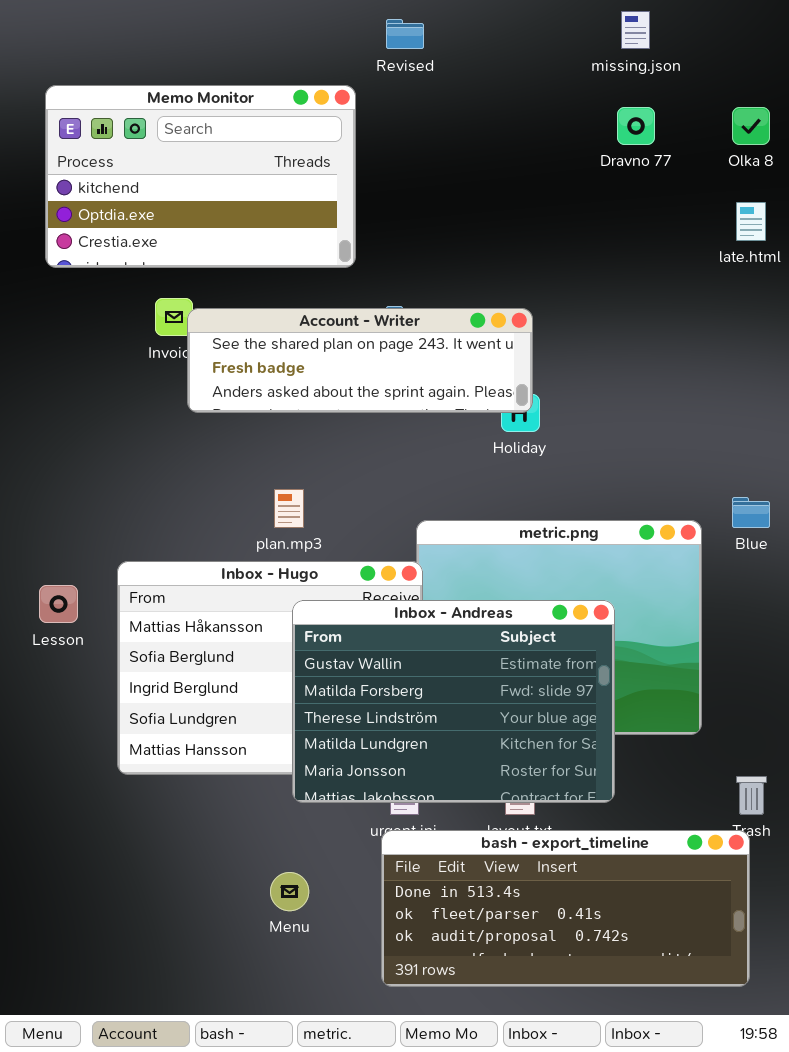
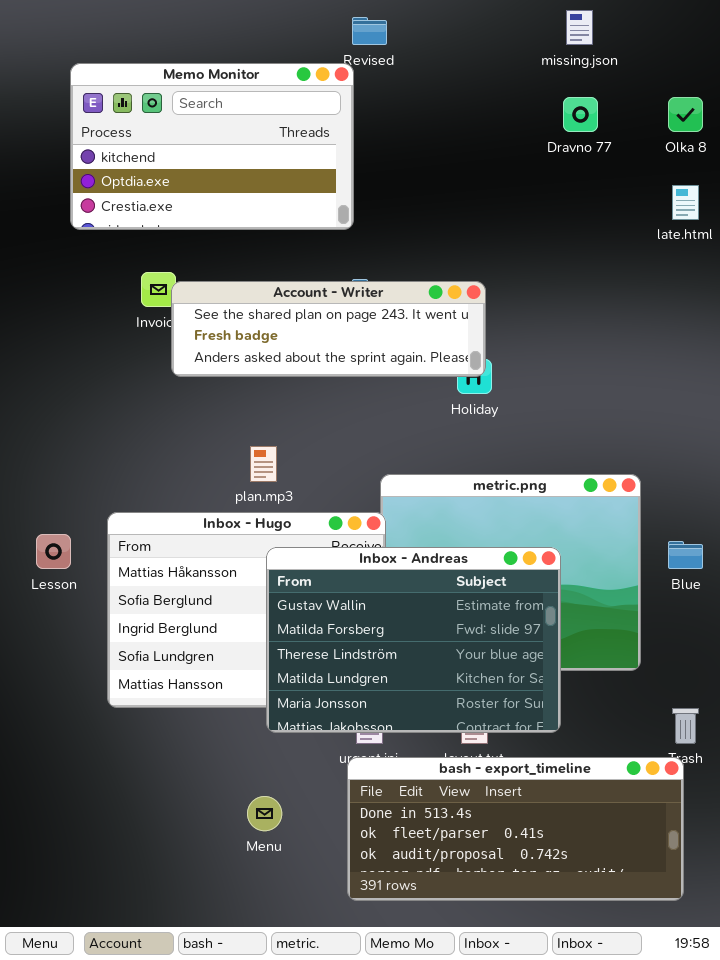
Memo Monitor: [45,85,356,268] -> [70,63,354,230], moved
Blue: [732,497,770,528] -> [668,541,703,569], moved

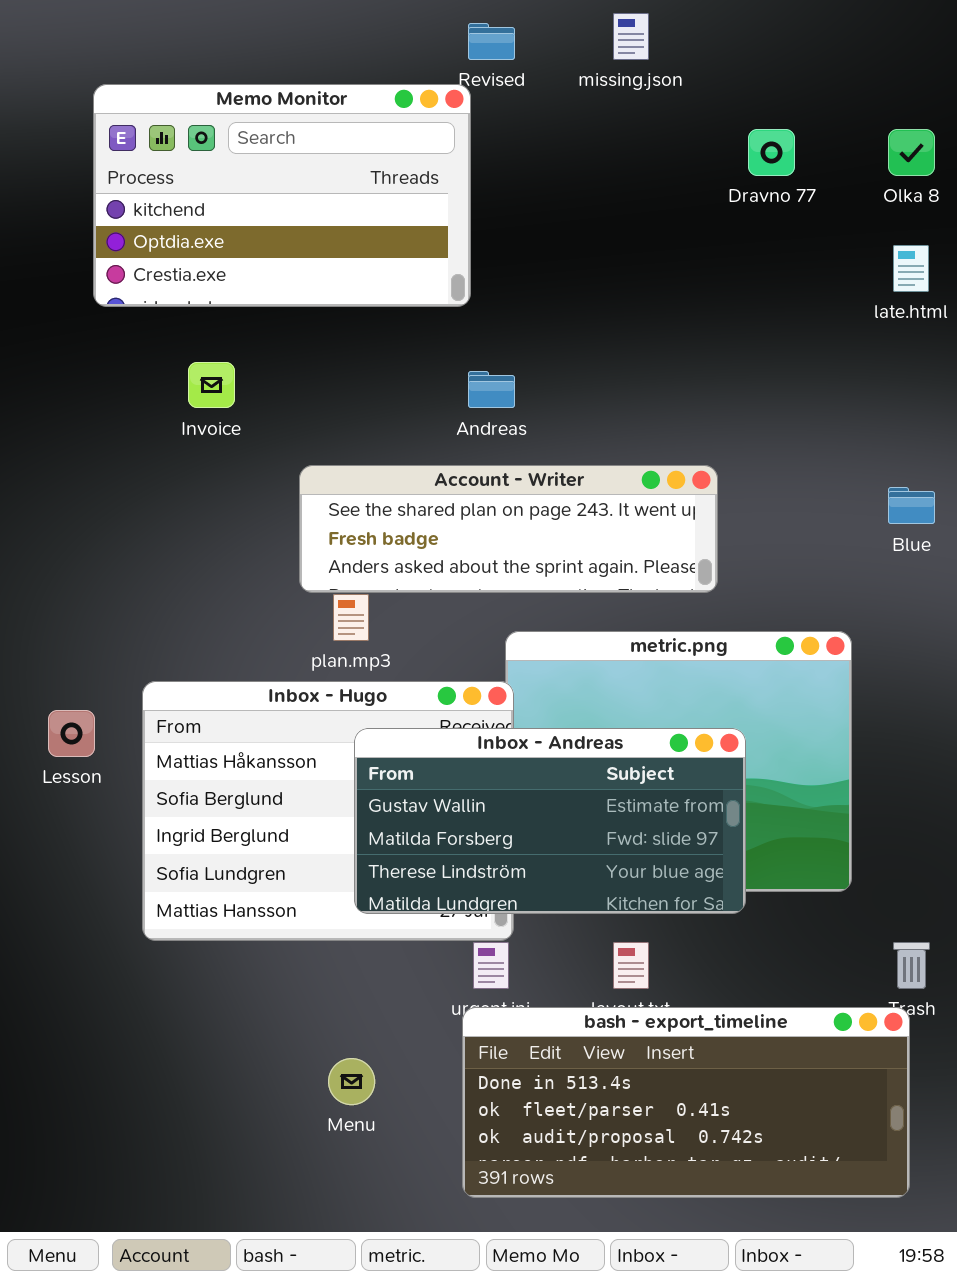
missing.json: [566,10,593,45] -> [613,13,649,60], moved
Account - Writer: [171,281,486,377] -> [299,465,718,593], moved
Blue: [668,541,703,569] -> [888,487,935,524], moved
Inbox - Andreas: [266,547,561,733] -> [354,728,746,914], resized

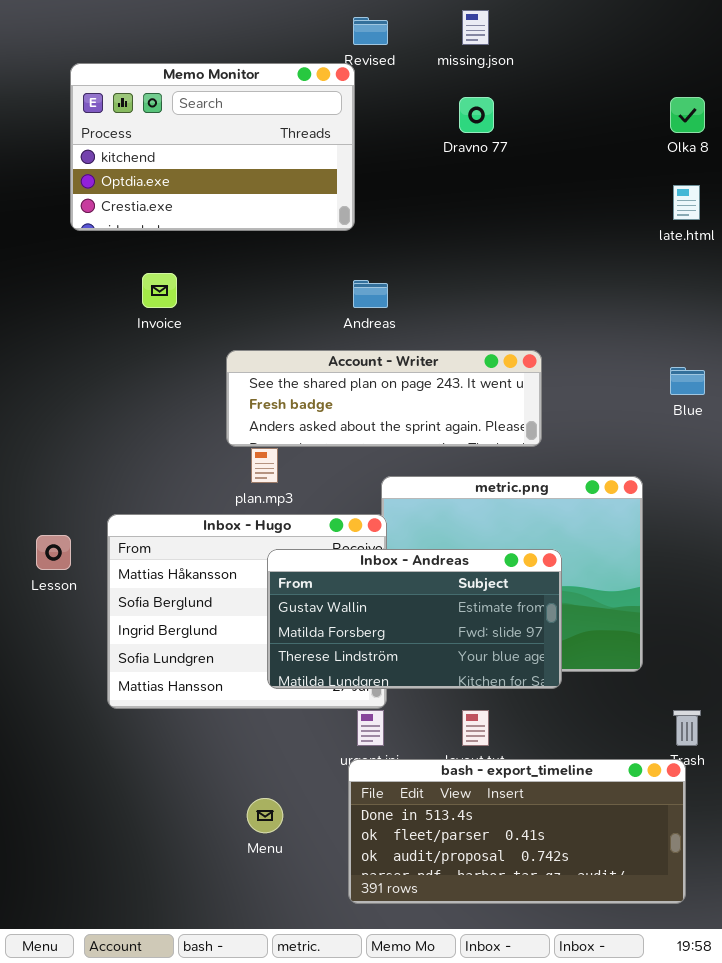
Dravno 77: [748,129,795,176] -> [459,97,494,133], moved

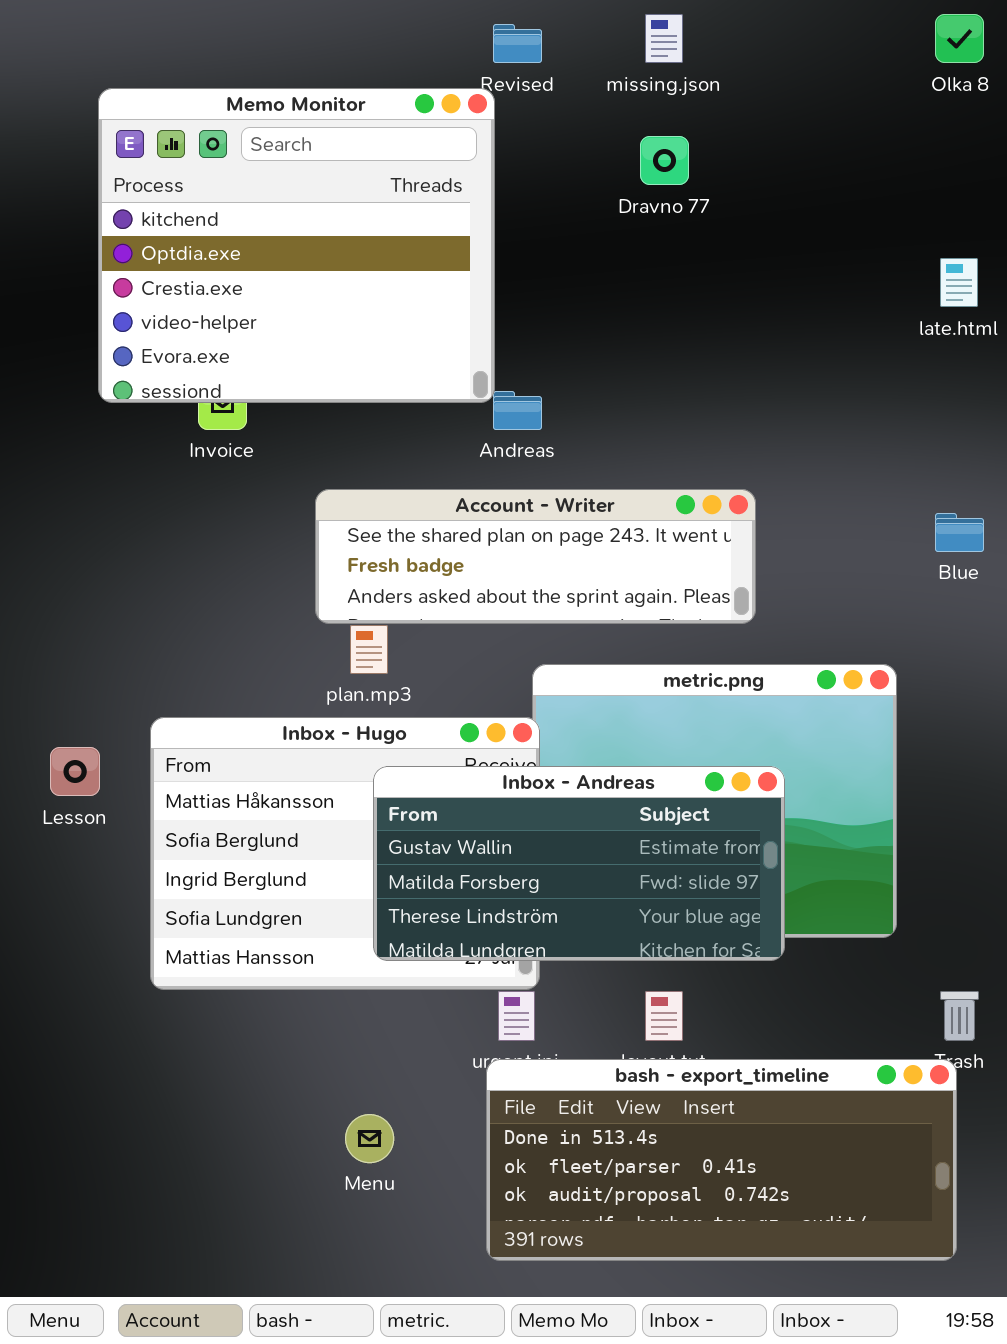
Memo Monitor: [70,63,355,231] -> [98,88,495,403], resized
Olka 8: [670,97,705,133] -> [935,14,984,63], moved

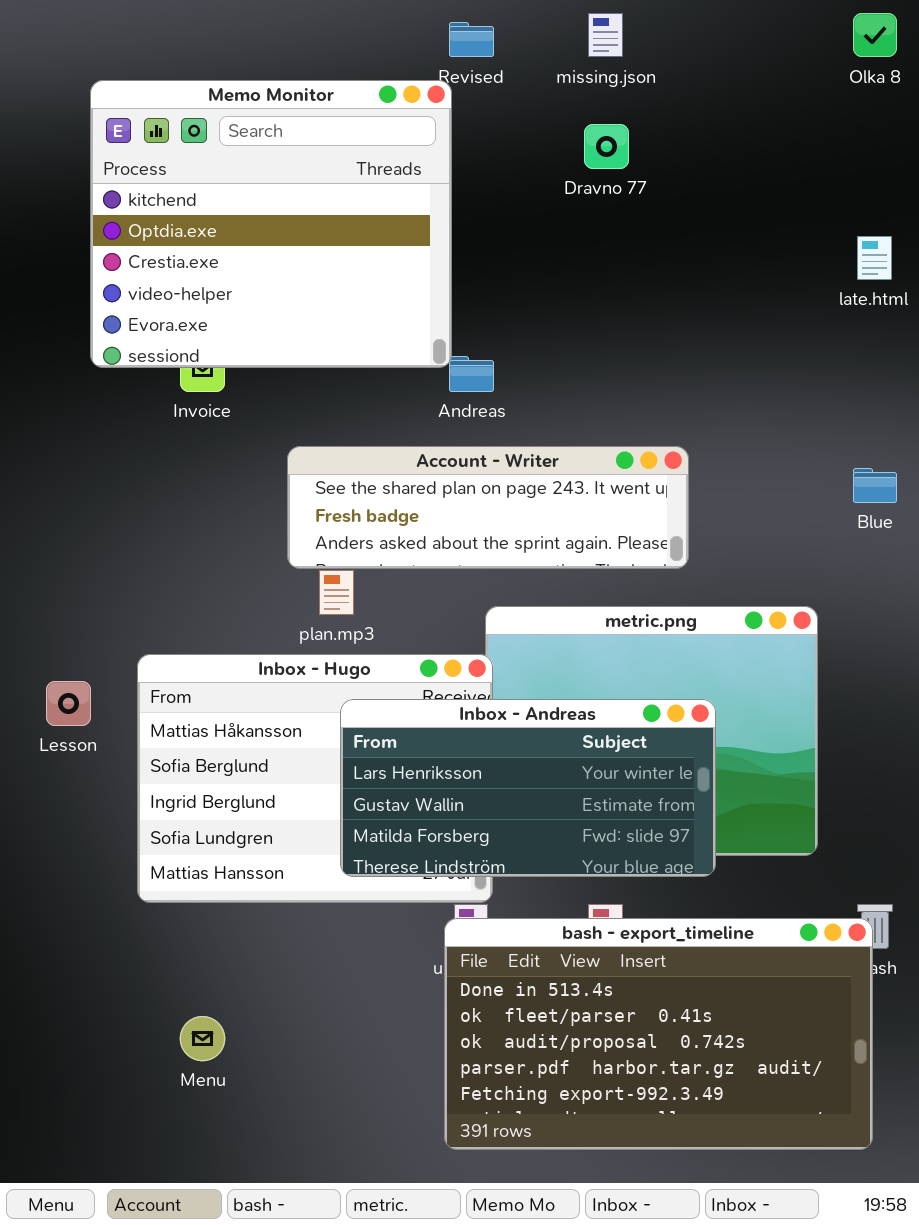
Inbox - Andreas: [373,766,785,961] -> [340,699,716,877], scrolled up 1 row
bash - export_timeline: [486,1059,957,1261] -> [444,918,873,1150], resized
Menu: [345,1114,394,1163] -> [180,1016,225,1061], moved

